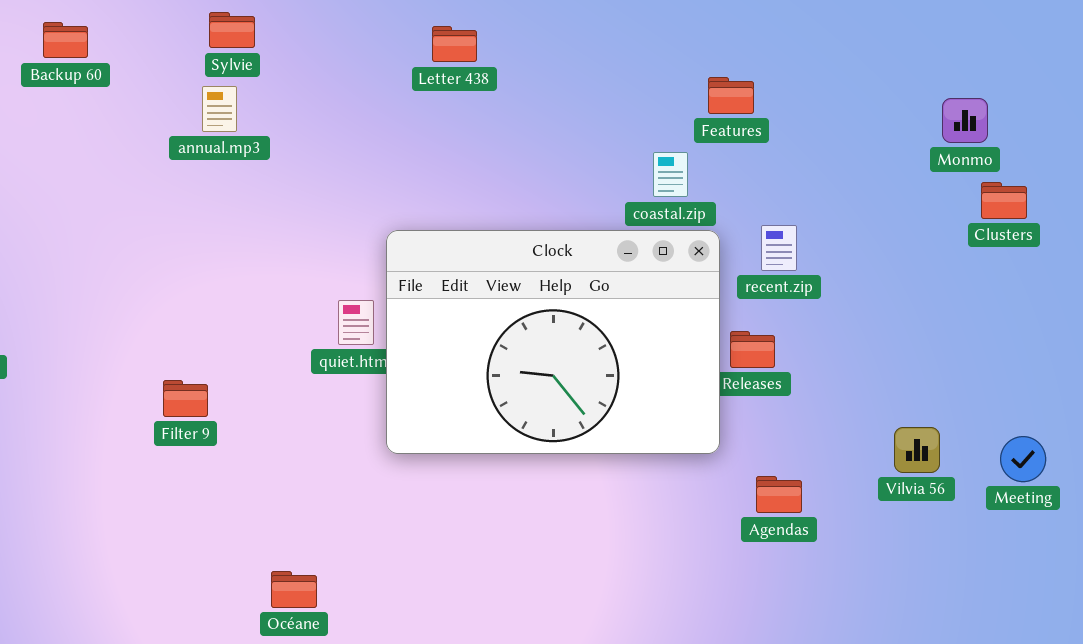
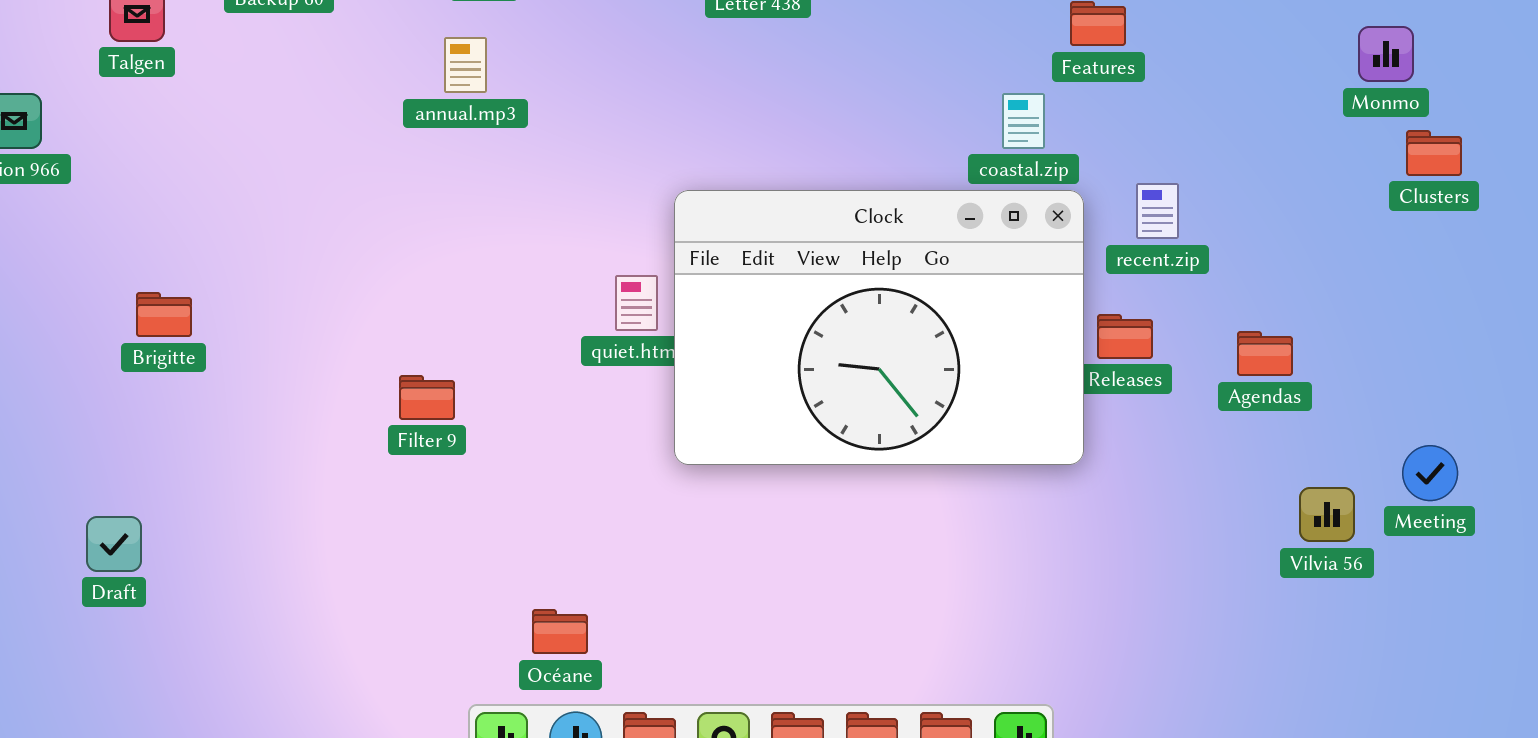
annual.mp3: [202,86,237,132] -> [444,37,487,93], moved
Vilvia 56: [894,427,940,473] -> [1299,487,1355,542], moved
Meeting: [1000,436,1046,482] -> [1402,445,1458,501], moved
Agendas: [756,476,802,513] -> [1237,331,1293,376], moved

